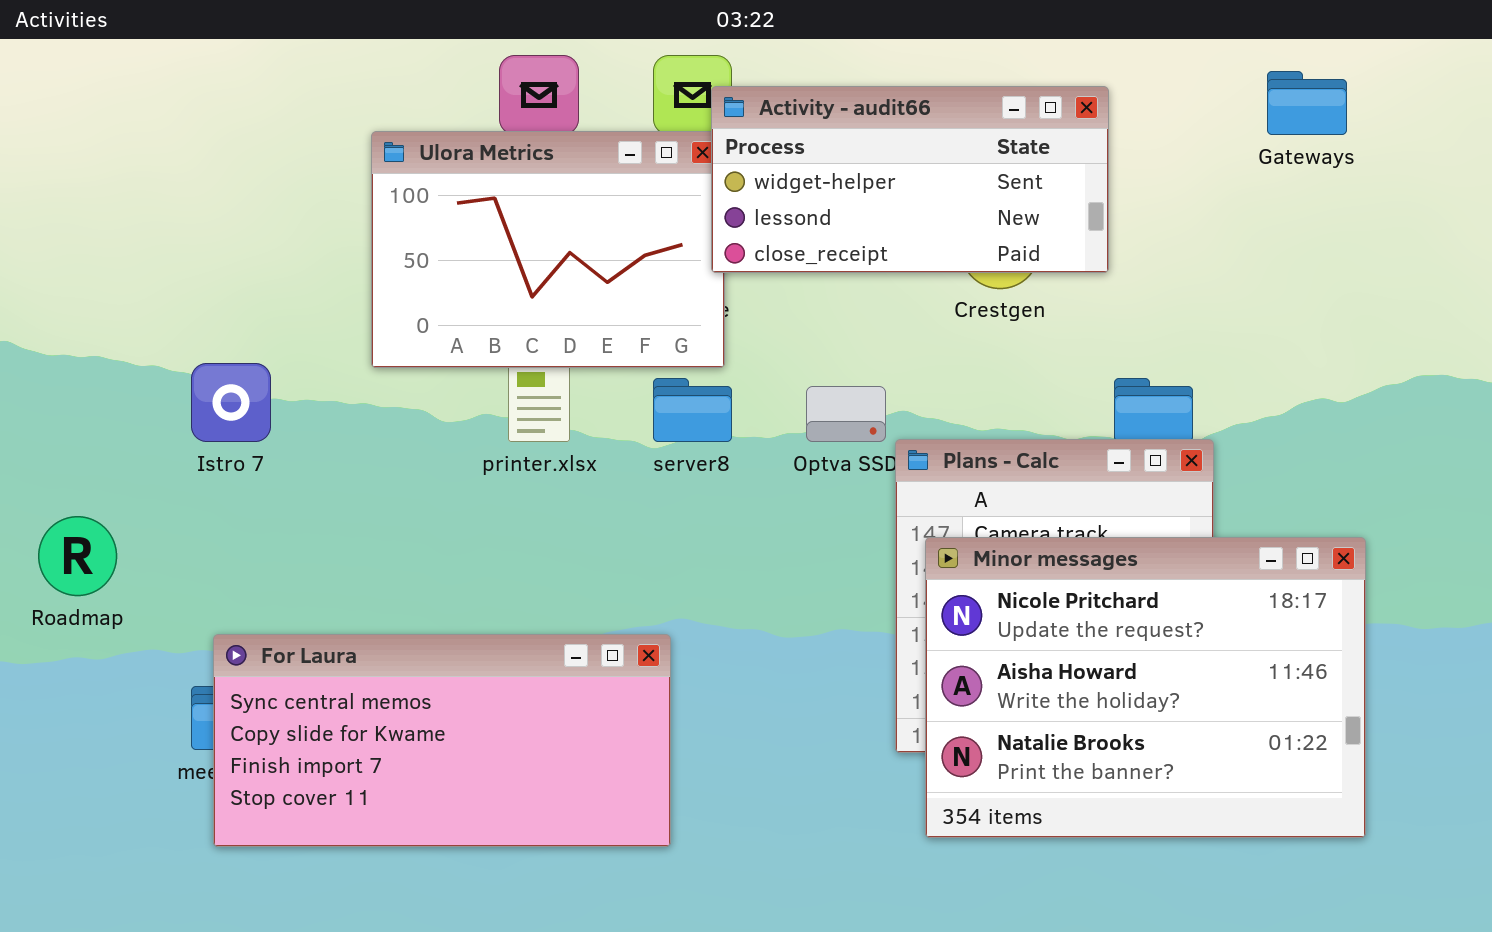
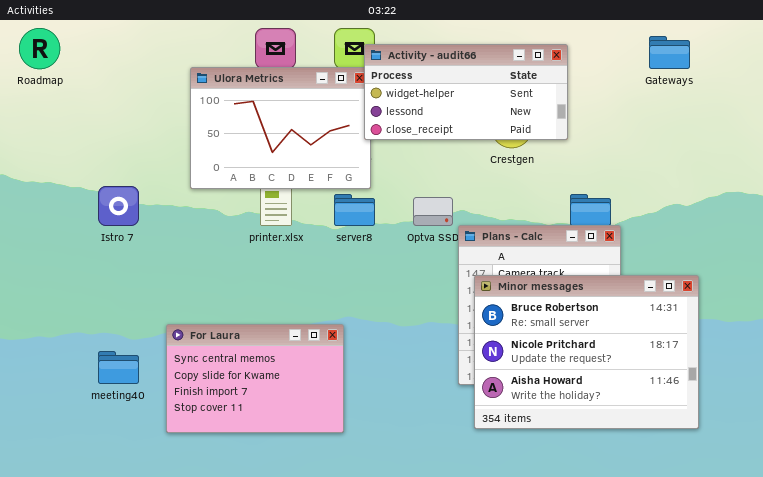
Roadmap: [38,516,117,596] -> [19,28,60,69], moved
Minor messages: [925,537,1366,838] -> [474,275,699,429], scrolled up 1 row
For Laura: [213,634,671,847] -> [166,324,344,433], resized

